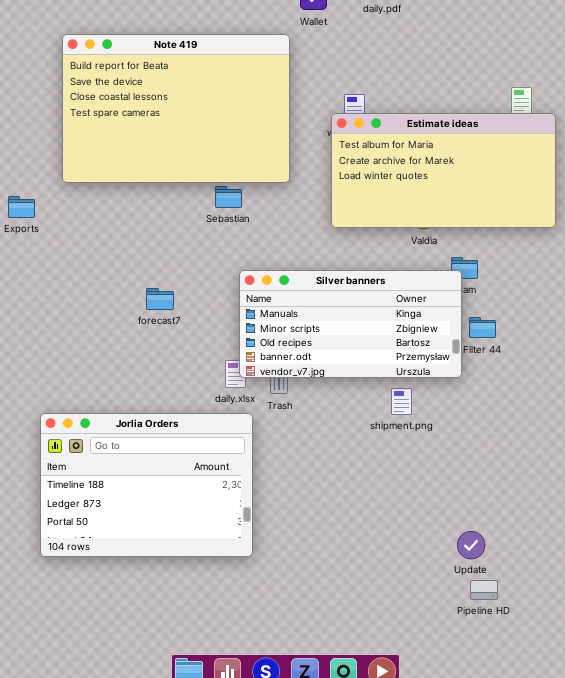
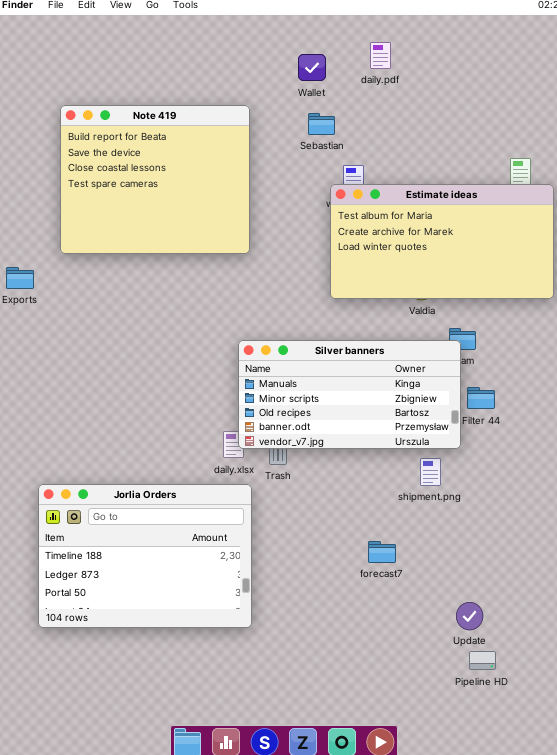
Note 419: [62,34,290,183] -> [60,105,250,254], resized
Sebastian: [215,186,242,208] -> [308,113,335,135], moved
forecast7: [146,288,174,310] -> [368,541,396,563], moved
shipment.png: [391,388,412,415] -> [420,458,441,486], moved

